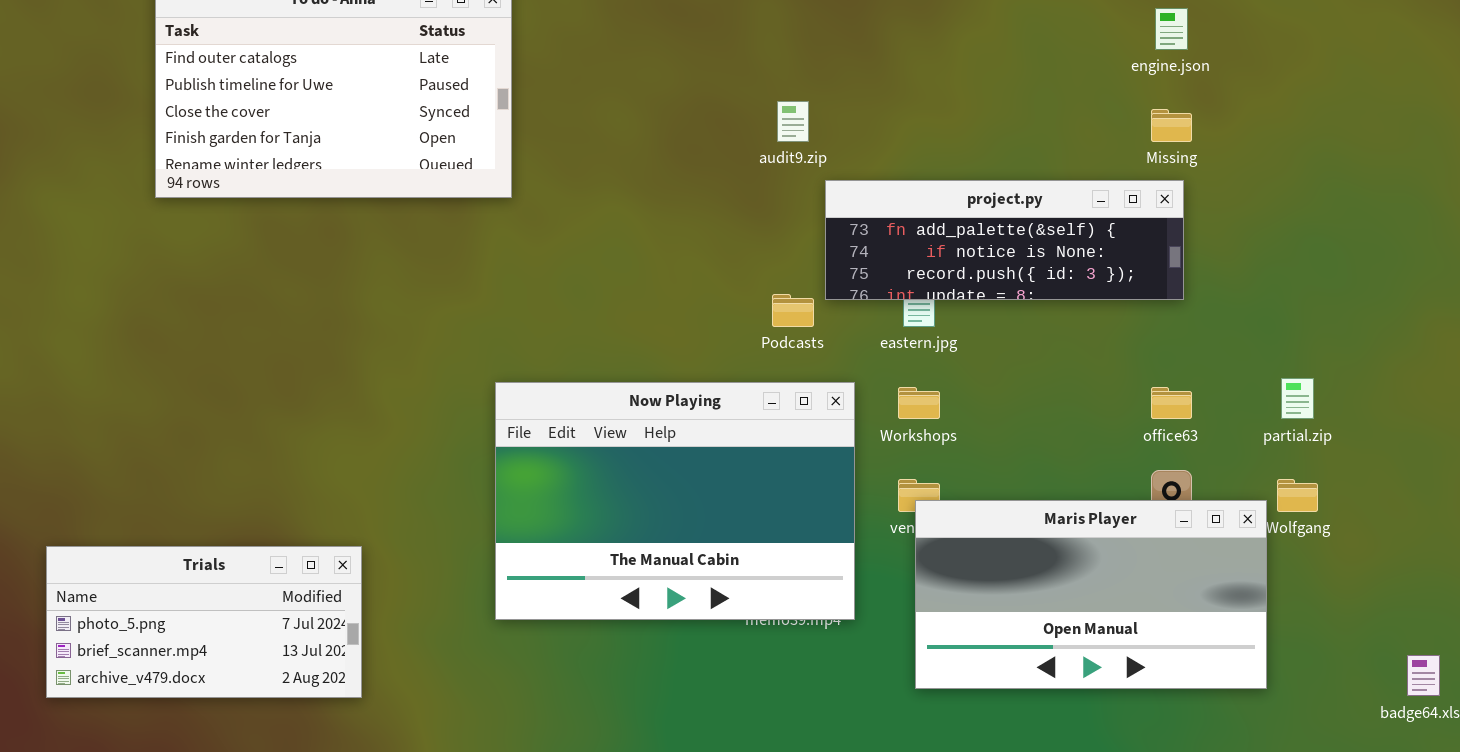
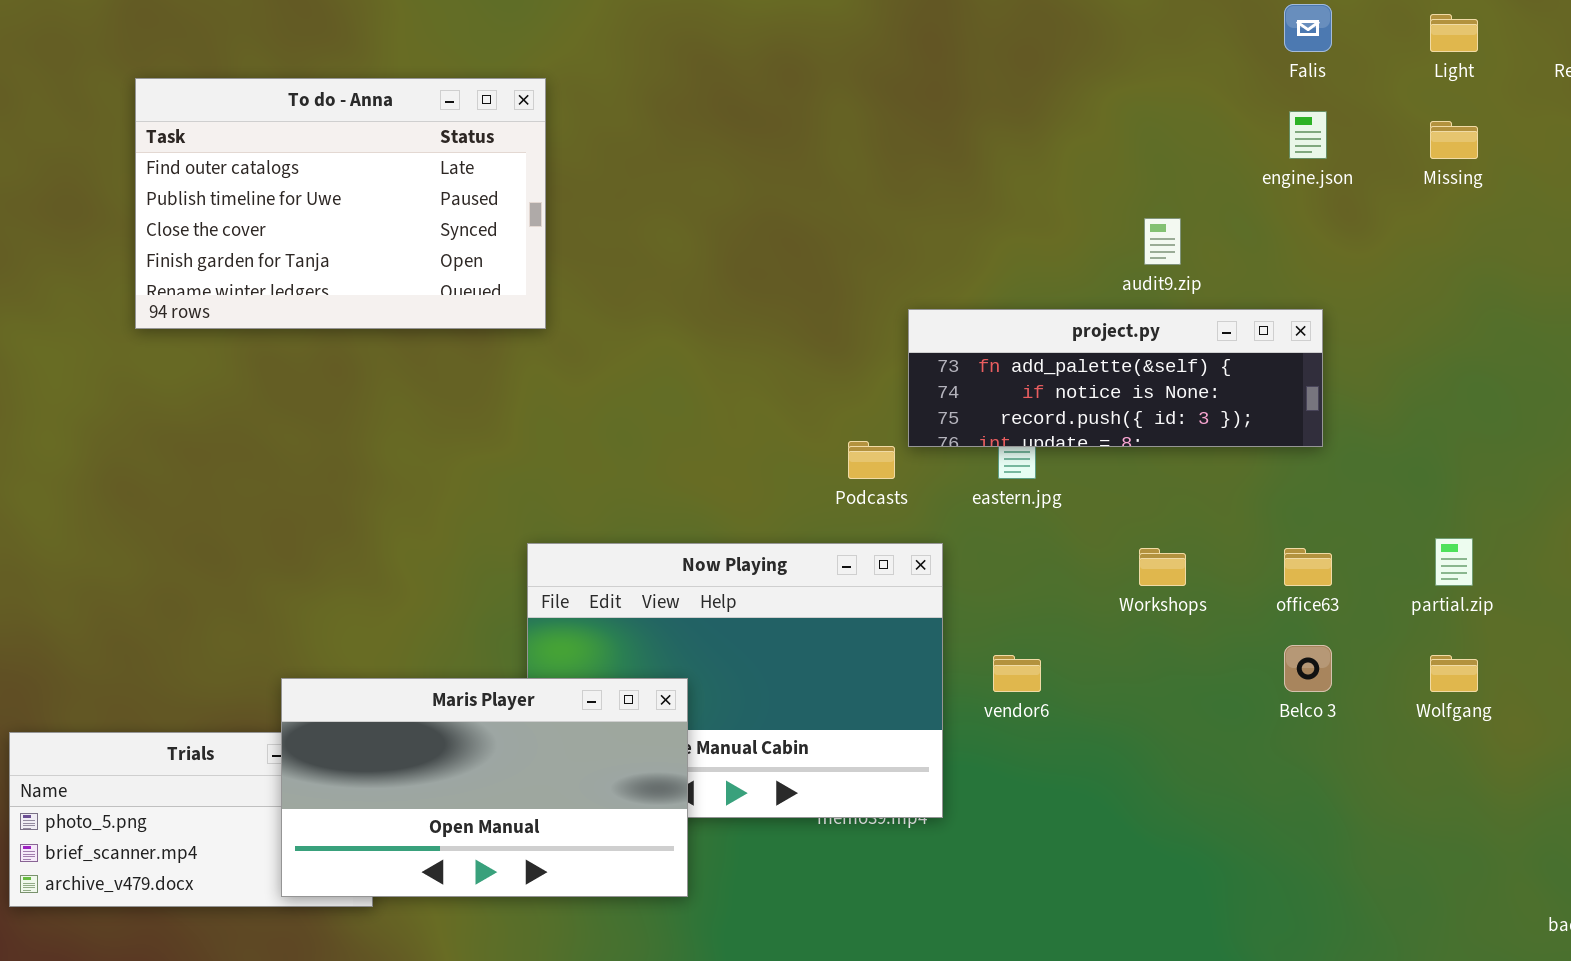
audit9.zip: [777,101,809,142] -> [1144,218,1181,265], moved
Missing: [1151,109,1192,142] -> [1430,121,1478,159], moved
Workshops: [898,387,940,419] -> [1139,548,1186,586], moved
Maris Player: [915,500,1267,689] -> [281,678,688,897], moved

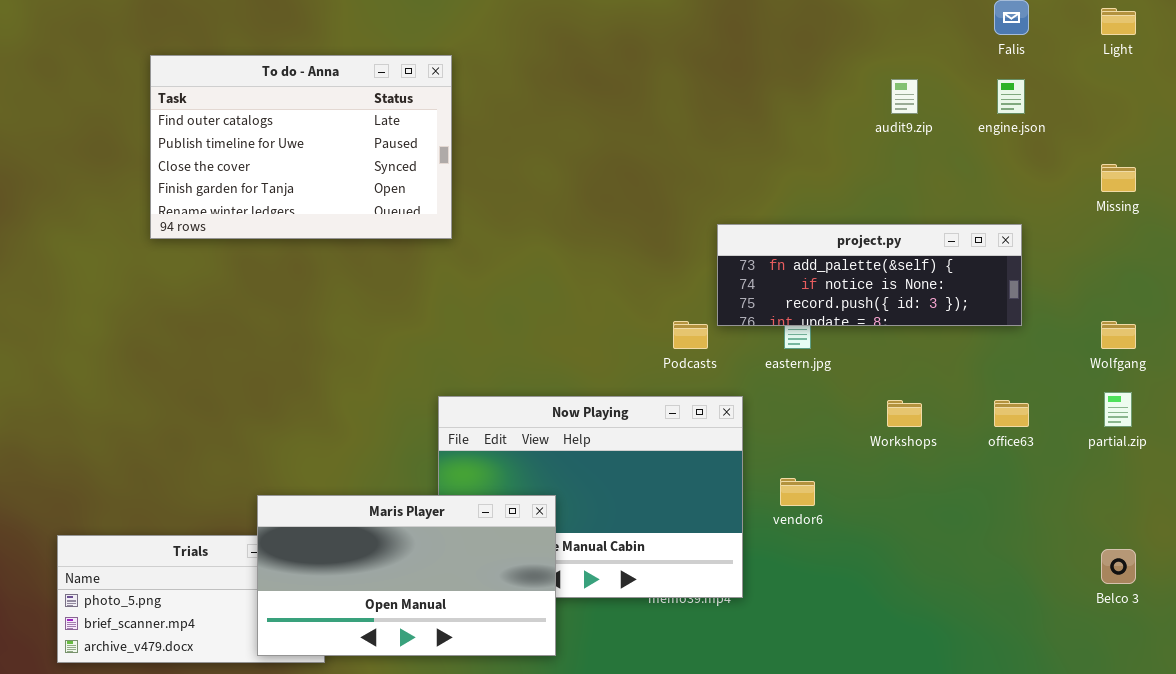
Missing: [1430,121,1478,159] -> [1101,164,1136,192], moved
audit9.zip: [1144,218,1181,265] -> [891,79,918,114], moved
Belco 3: [1284,645,1332,692] -> [1101,549,1136,584], moved
Wolfgang: [1430,655,1478,692] -> [1101,321,1136,349], moved

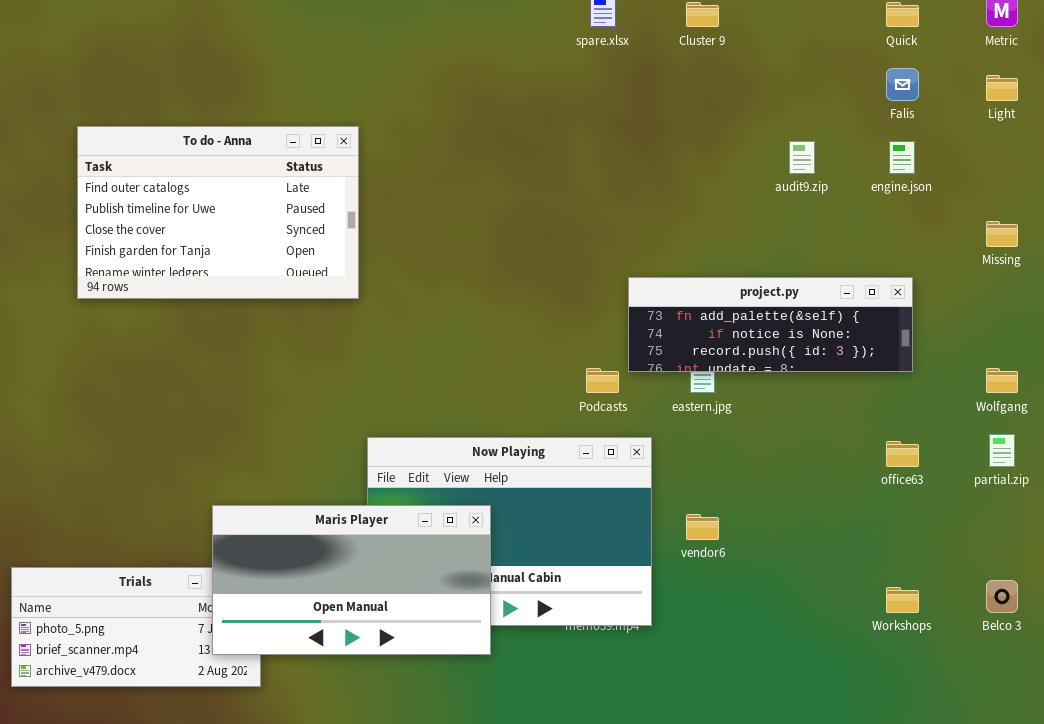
To do - Anna: [150,55,452,239] -> [77,126,359,299], moved
Workshops: [887,400,922,427] -> [886,587,919,613], moved
Maris Player: [257,495,556,656] -> [212,505,491,655], moved

